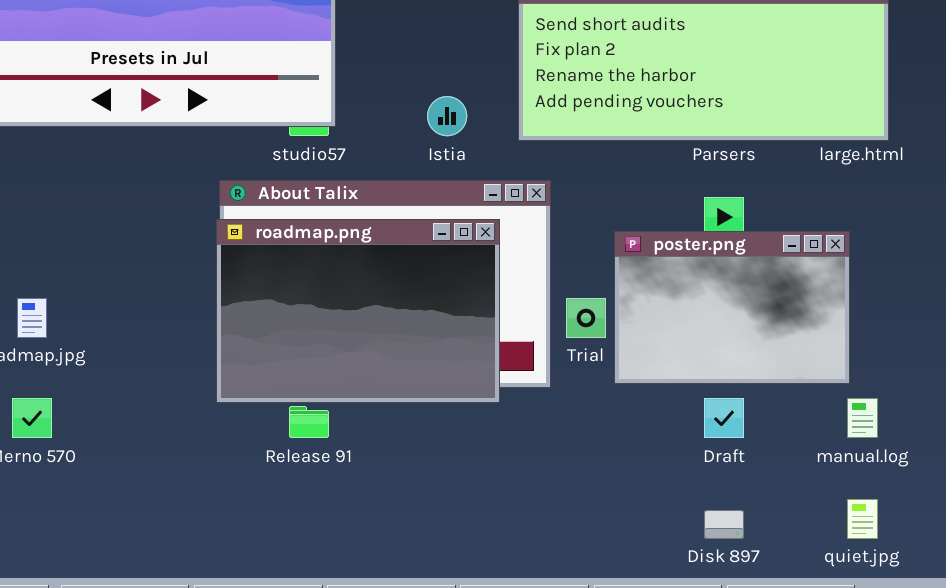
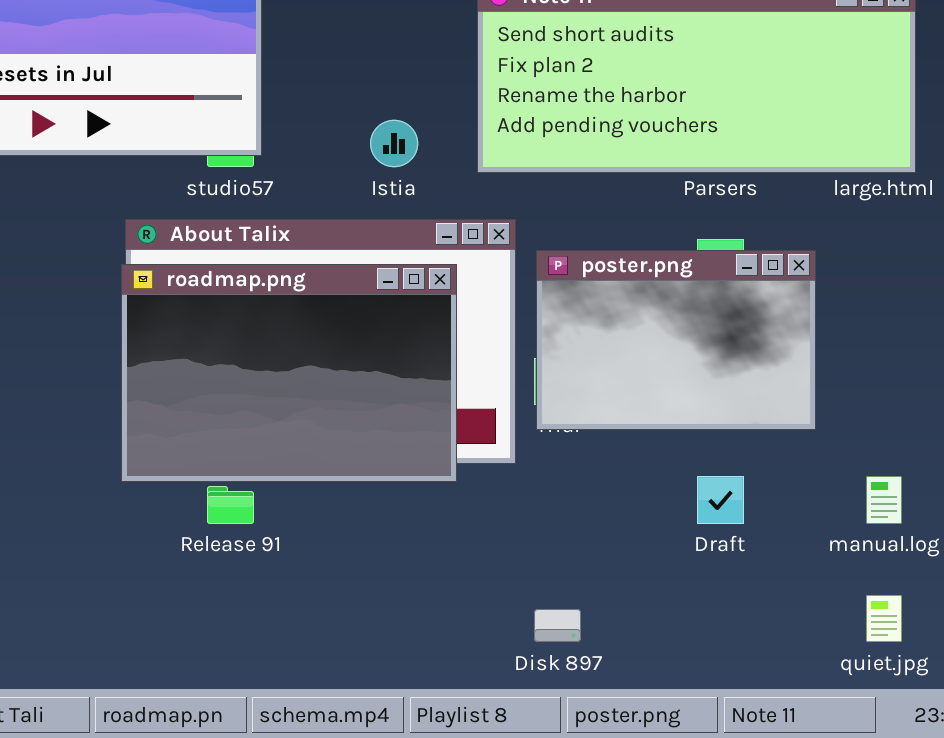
poster.png: [614,231,850,384] -> [536,250,816,430], moved
Disk 897: [704,510,744,539] -> [534,609,581,642], moved

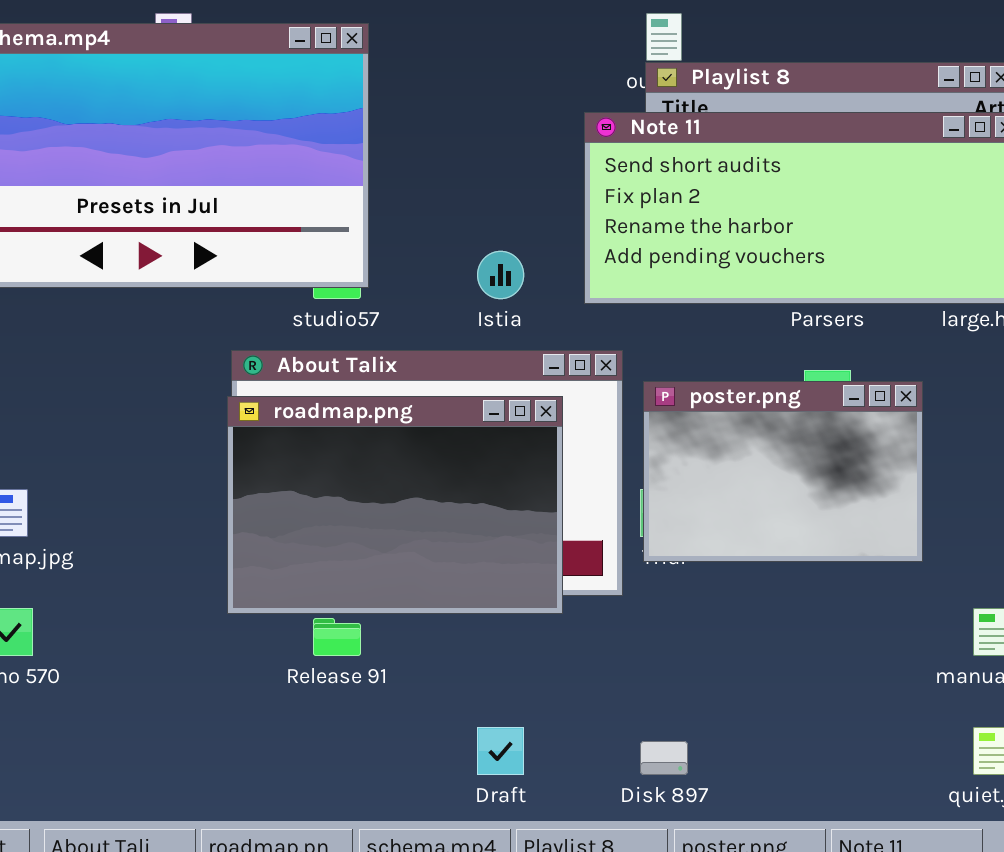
Draft: [697,476,744,524] -> [477,727,524,775], moved

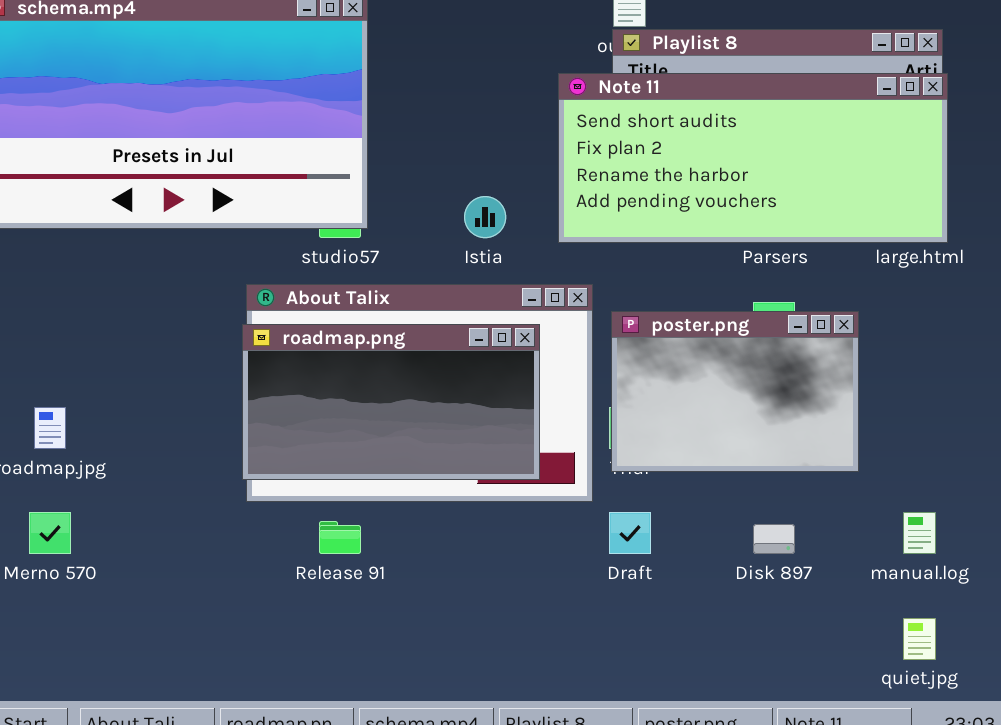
roadmap.png: [227,396,563,614] -> [242,324,540,480], resized
Draft: [477,727,524,775] -> [609,512,651,554], moved
Disk 897: [640,741,688,775] -> [753,524,795,554], moved

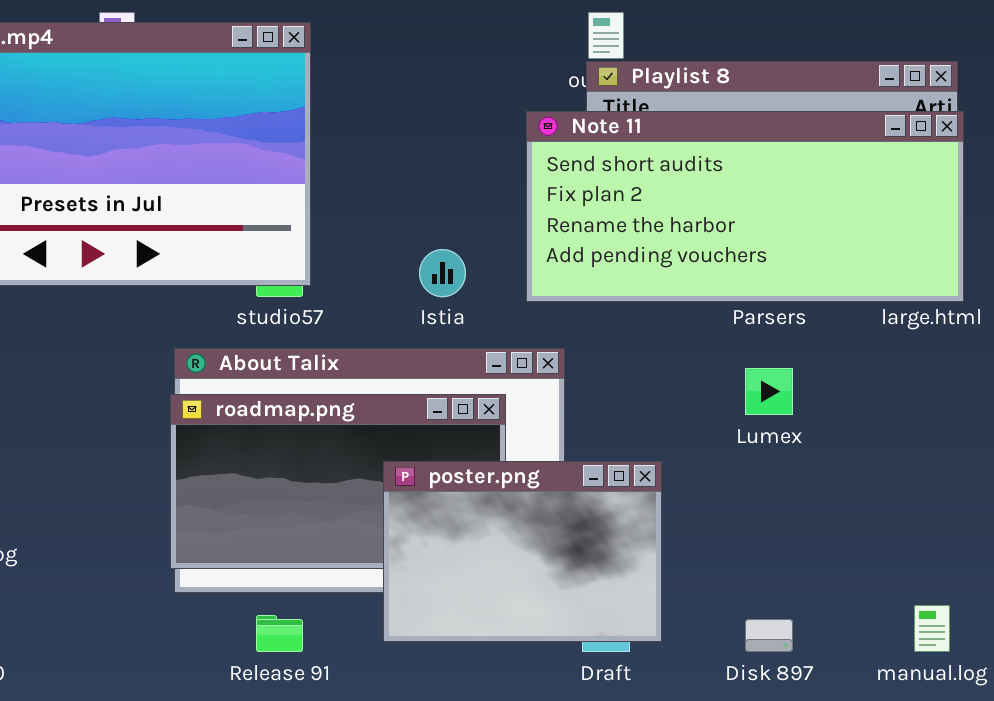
poster.png: [611,311,859,472] -> [383,461,662,642], moved

